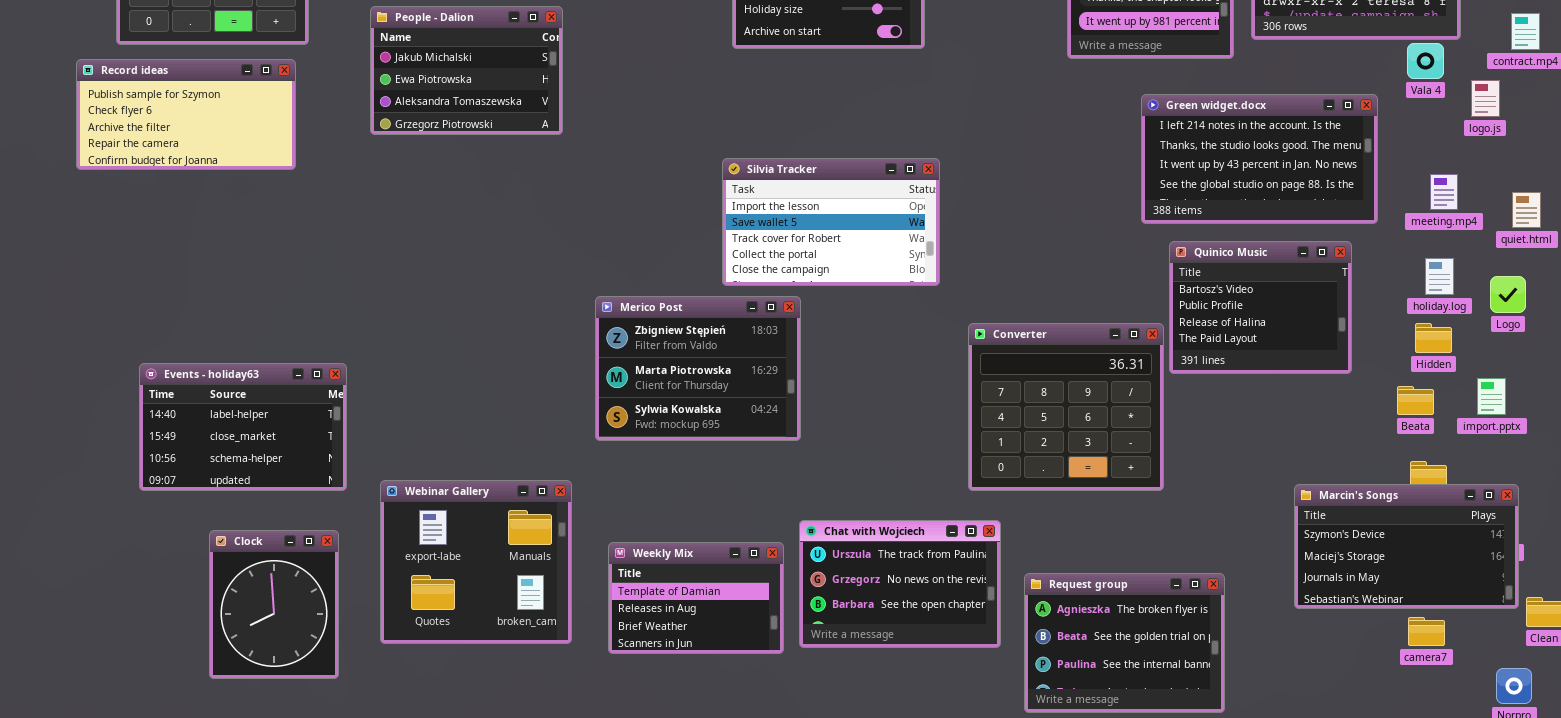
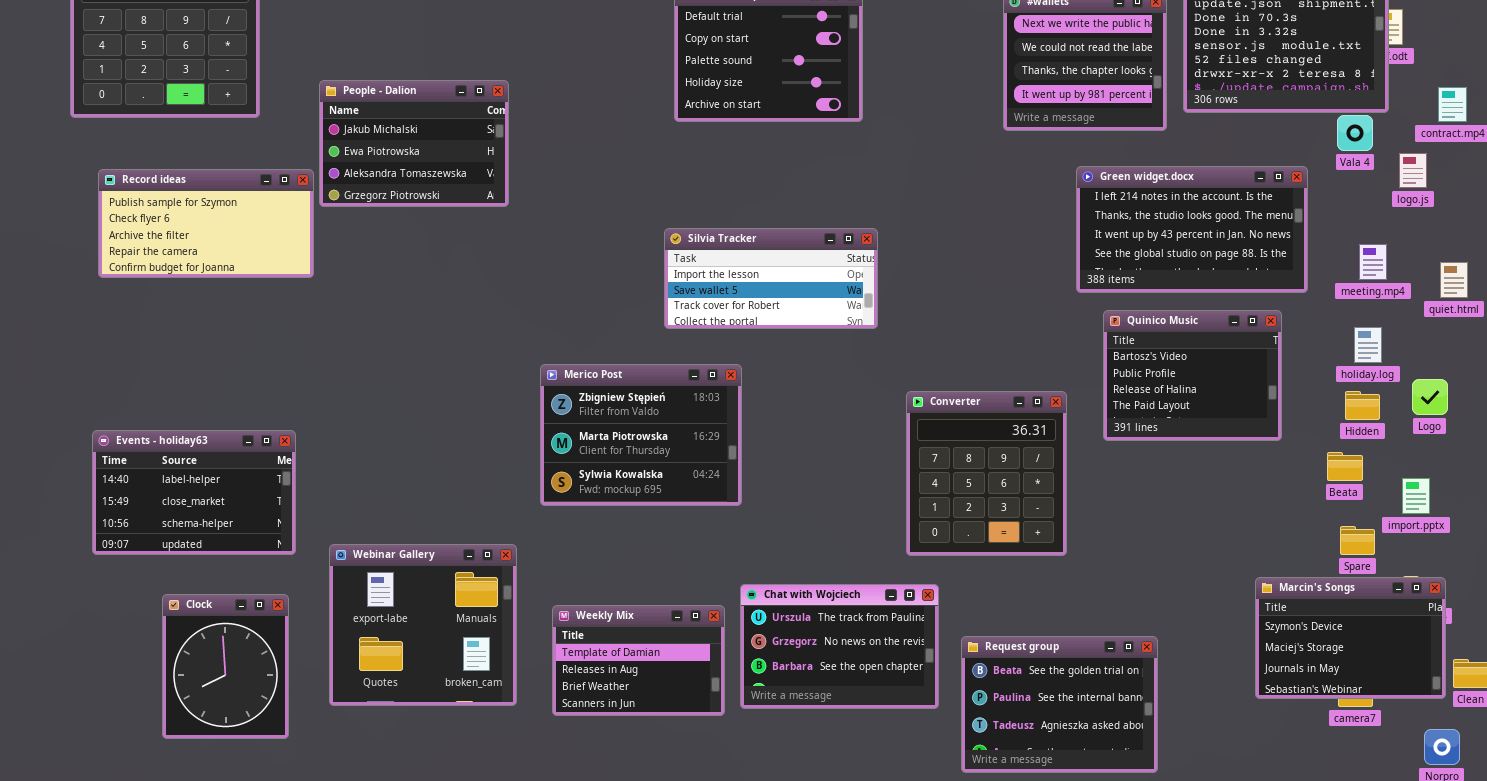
Record ideas: [76,59,296,170] -> [98,169,314,278], moved
Silvia Tracker: [722,158,940,286] -> [664,228,878,329], resized
Logo: [1490,276,1526,313] -> [1412,379,1448,415], moved
Converter: [968,323,1164,491] -> [906,391,1067,556], resized
import.pptx: [1477,378,1506,415] -> [1402,478,1430,514], moved
Marcin's Songs: [1294,484,1519,609] -> [1255,577,1446,699], moved, resized
Request group: [1024,573,1225,713] -> [961,636,1158,773], scrolled down 1 row

